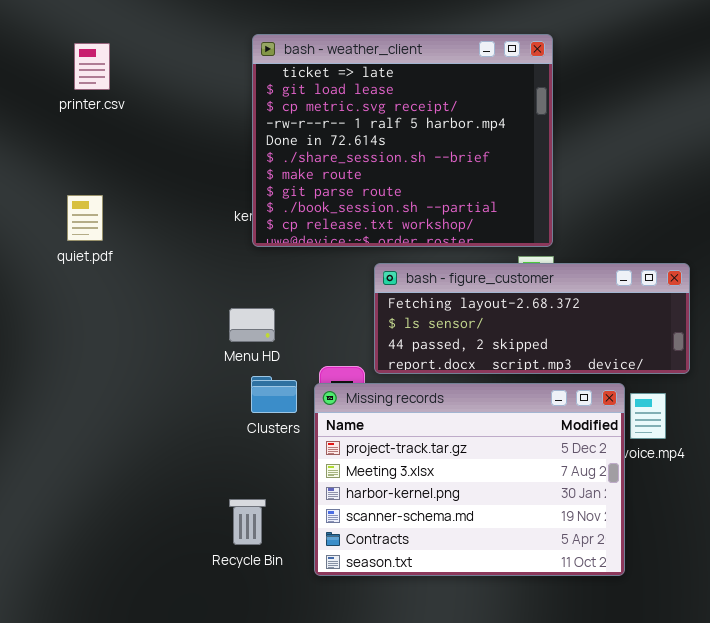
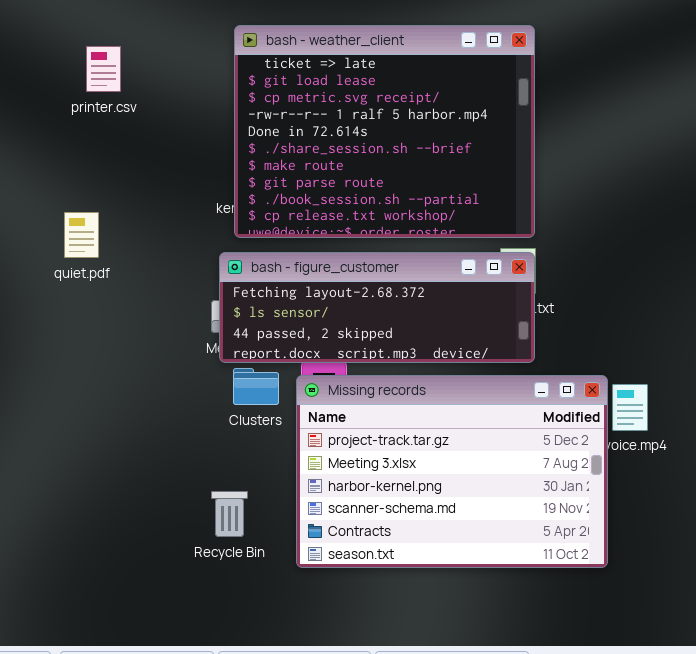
printer.csv: [74,43,110,90] -> [86,46,121,92], moved
quiet.pdf: [67,195,103,241] -> [64,212,99,258], moved
bash - figure_customer: [374,263,690,374] -> [219,252,535,363], moved

